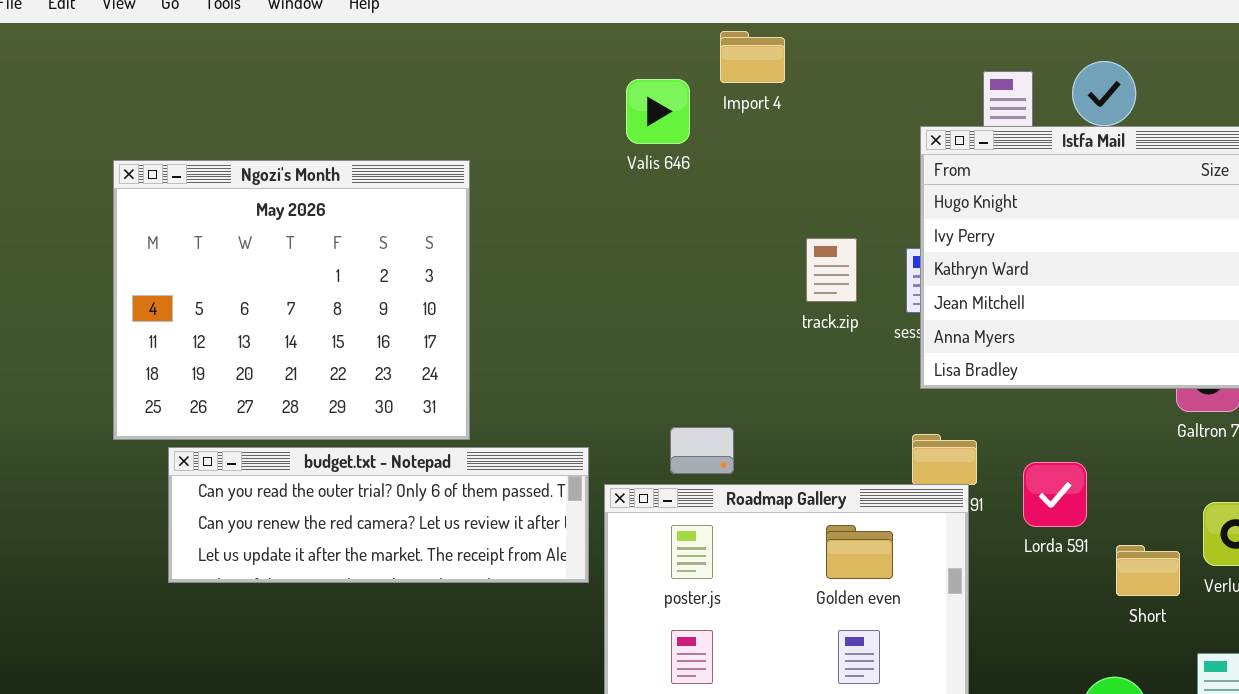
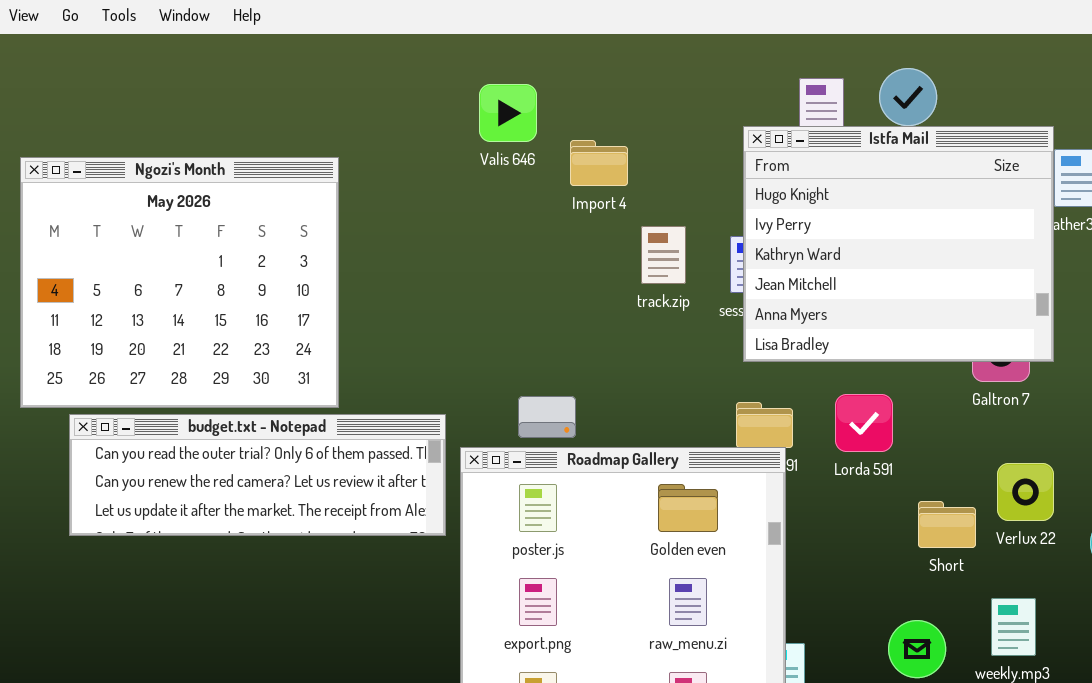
Import 4: [720,31,785,83] -> [570,140,628,186], moved
Lorda 591: [1023,462,1087,527] -> [835,394,893,452], moved

